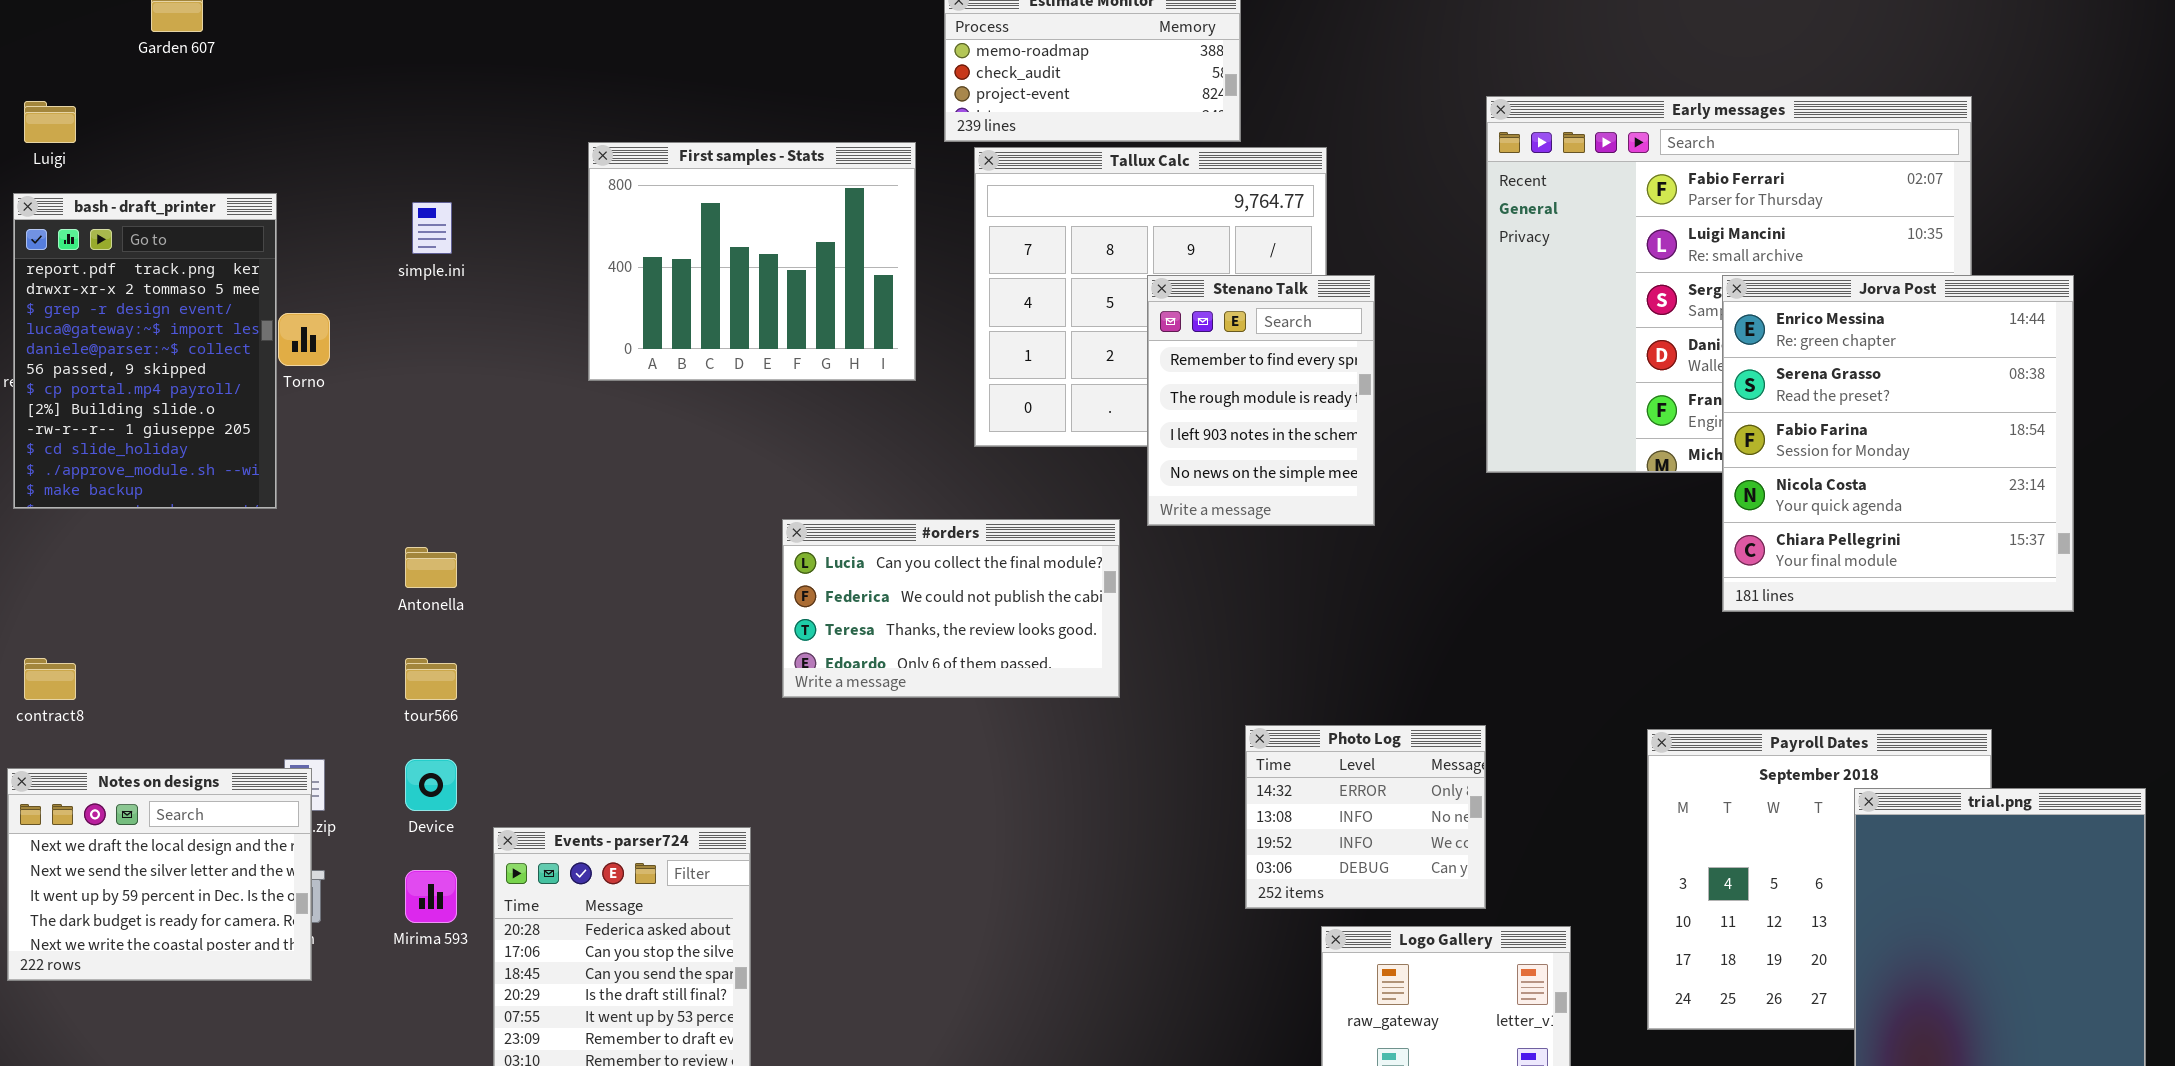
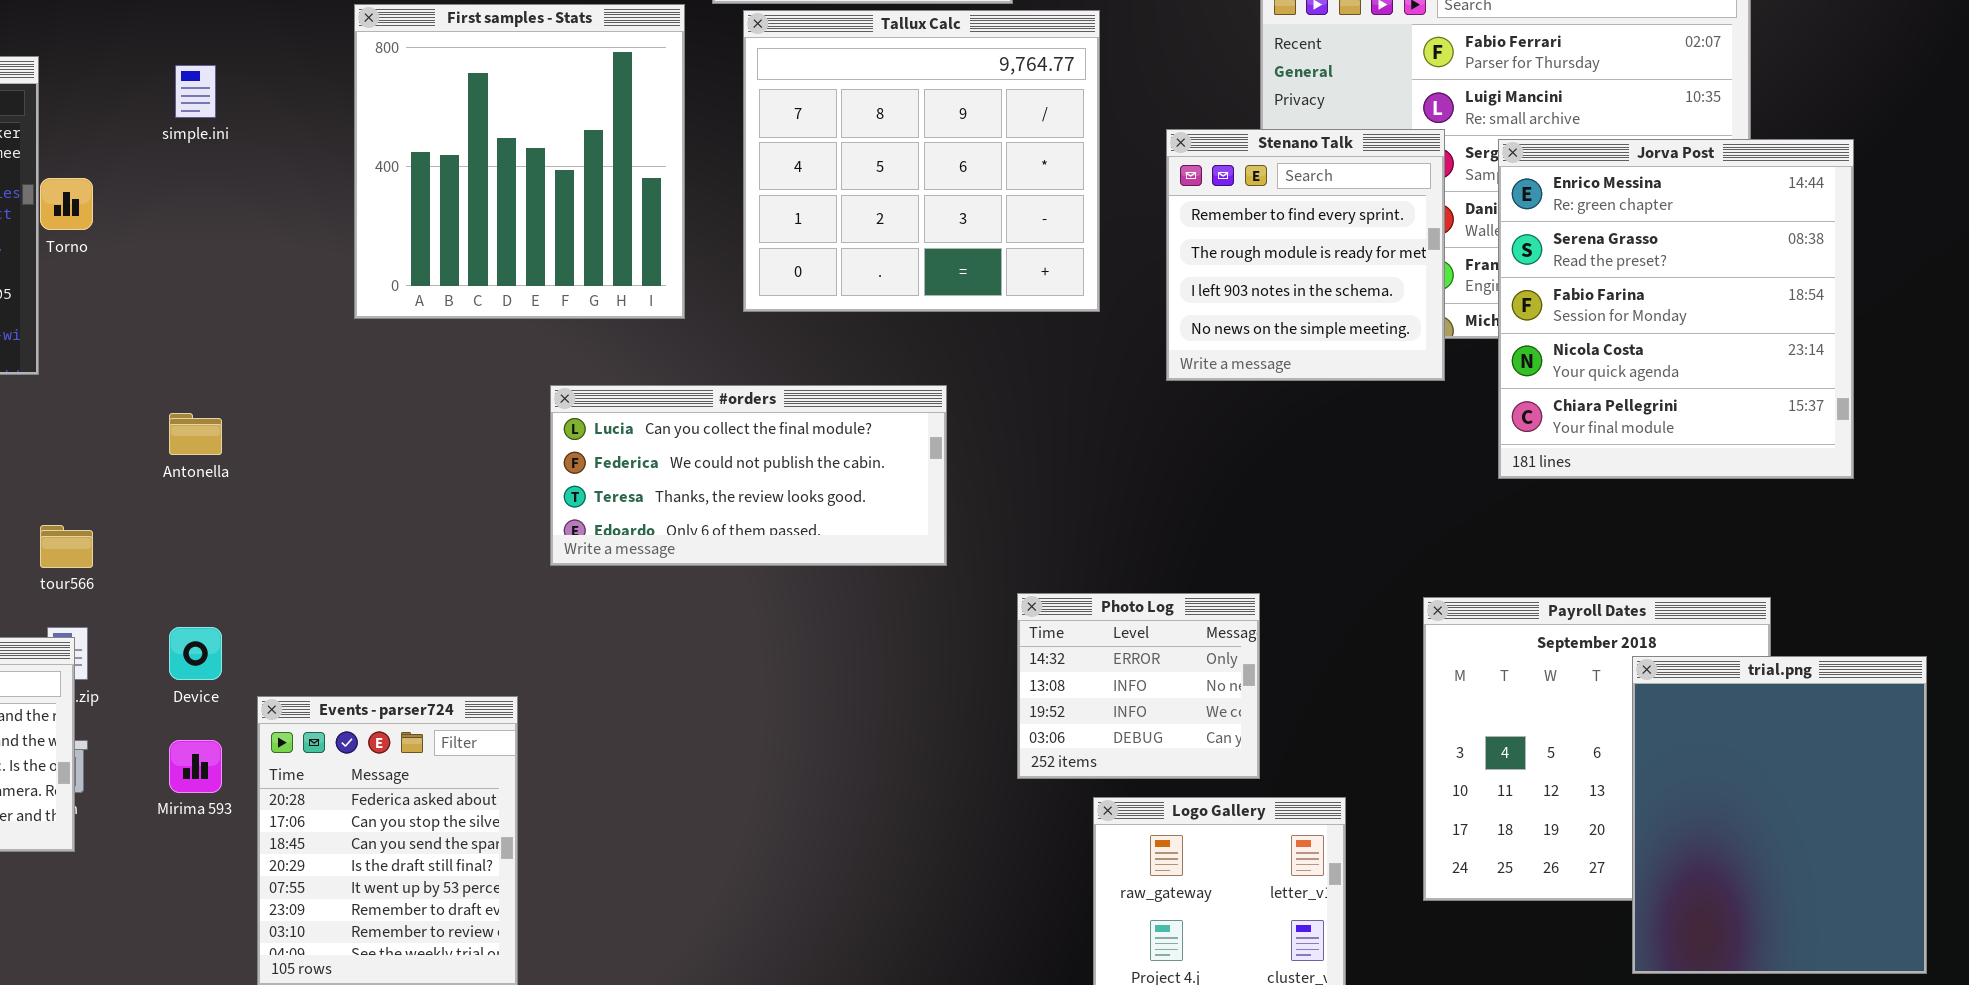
First samples - Stats: [588,142,916,381] -> [354,4,685,319], resized
Stenano Talk: [1147,275,1375,526] -> [1166,129,1445,381], moved, resized
#orders: [782,519,1120,698] -> [550,385,947,566], resized
tour566: [405,658,457,700] -> [40,525,93,568], moved

